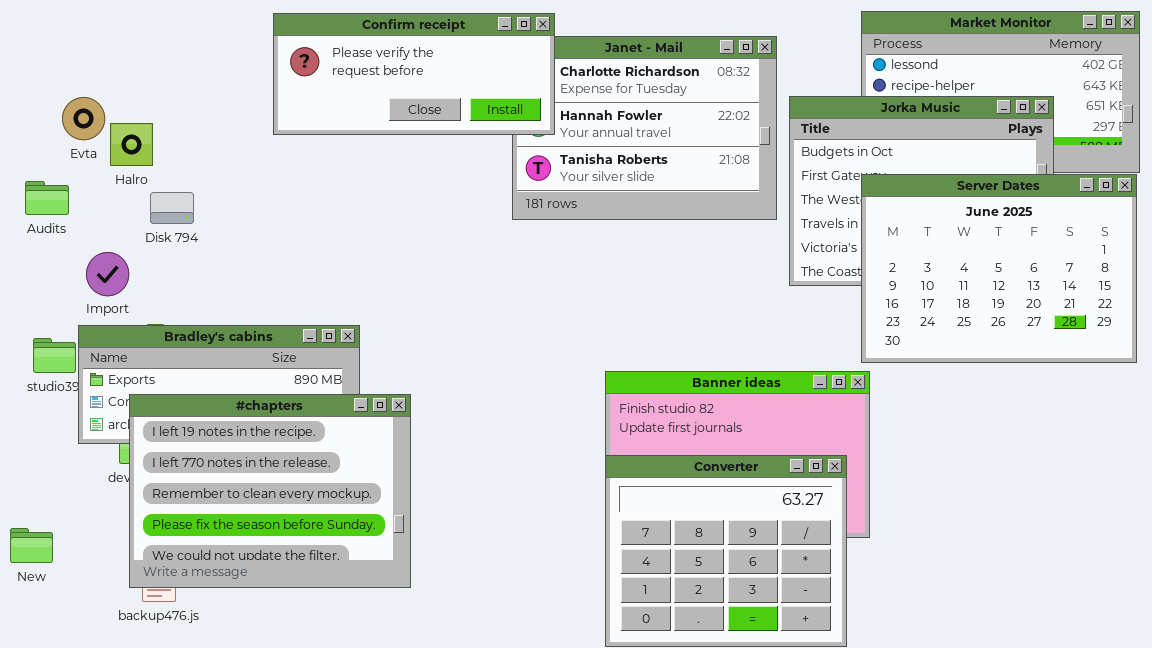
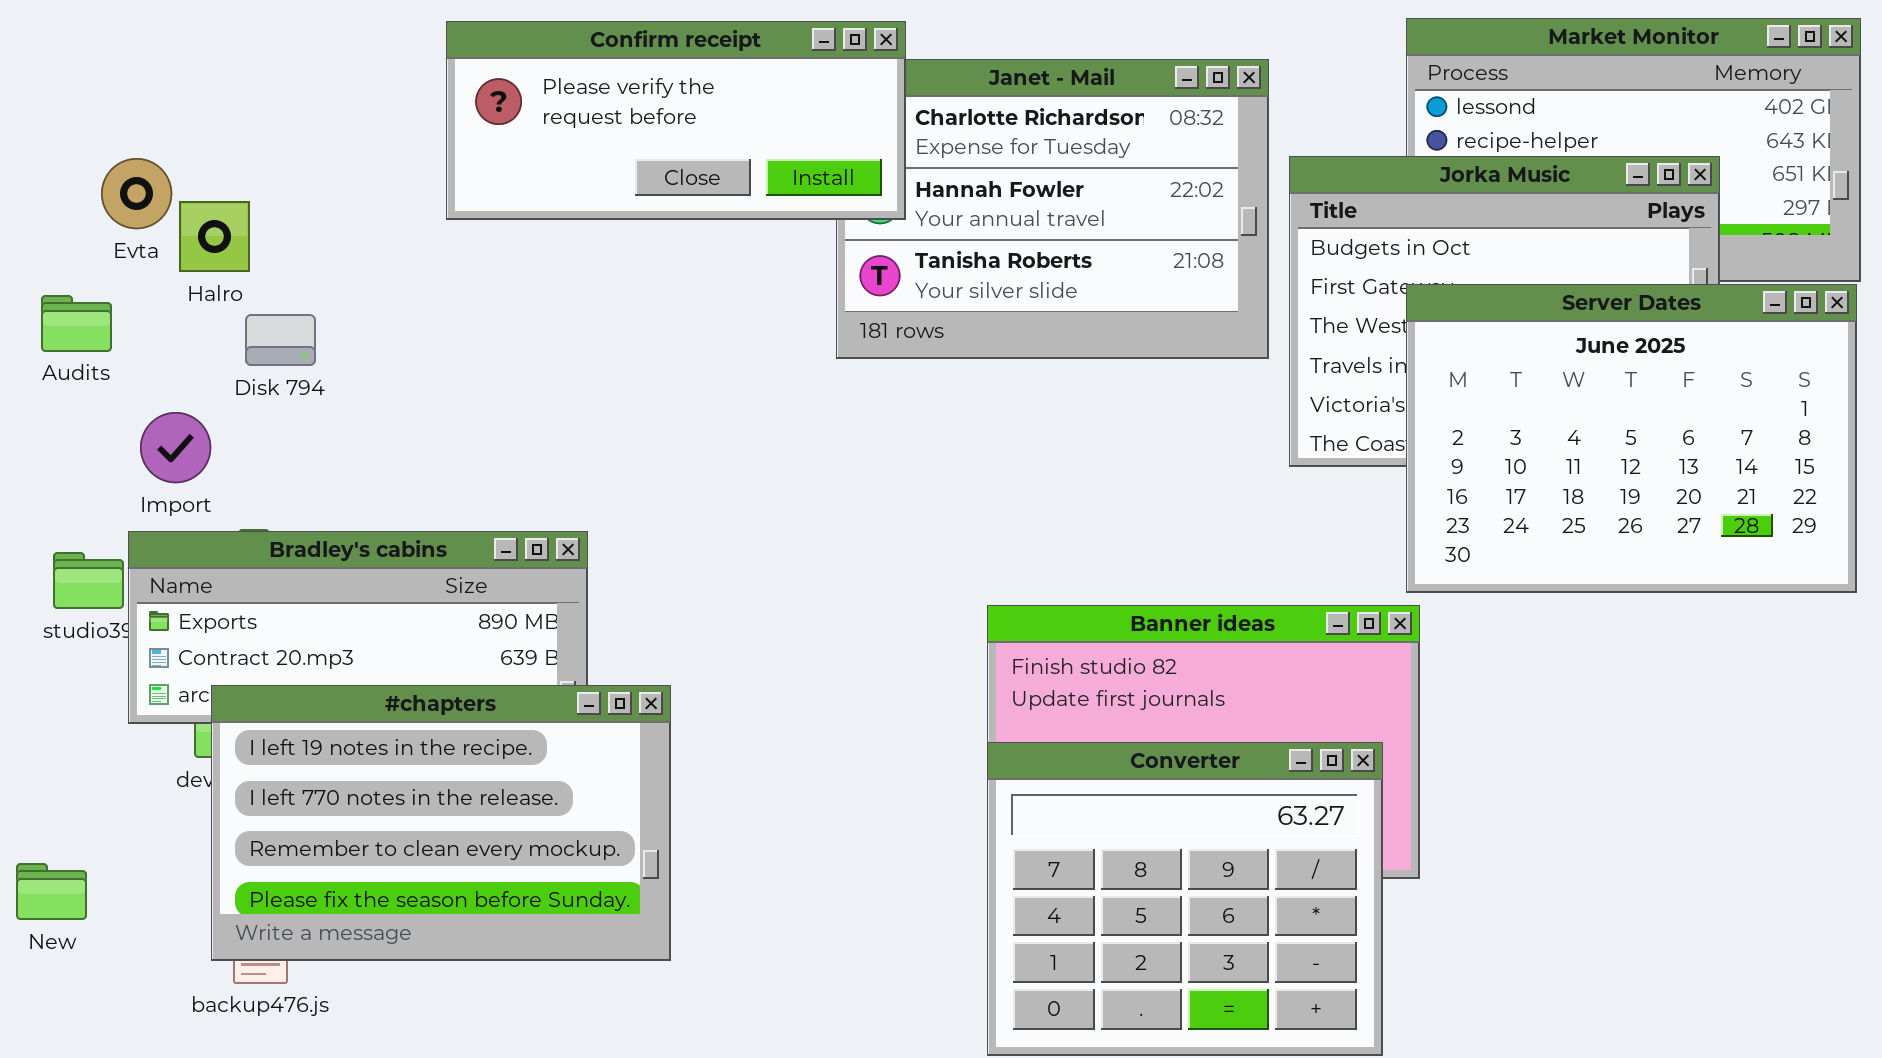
#chapters: [129,394,411,588] -> [211,685,671,961], resized

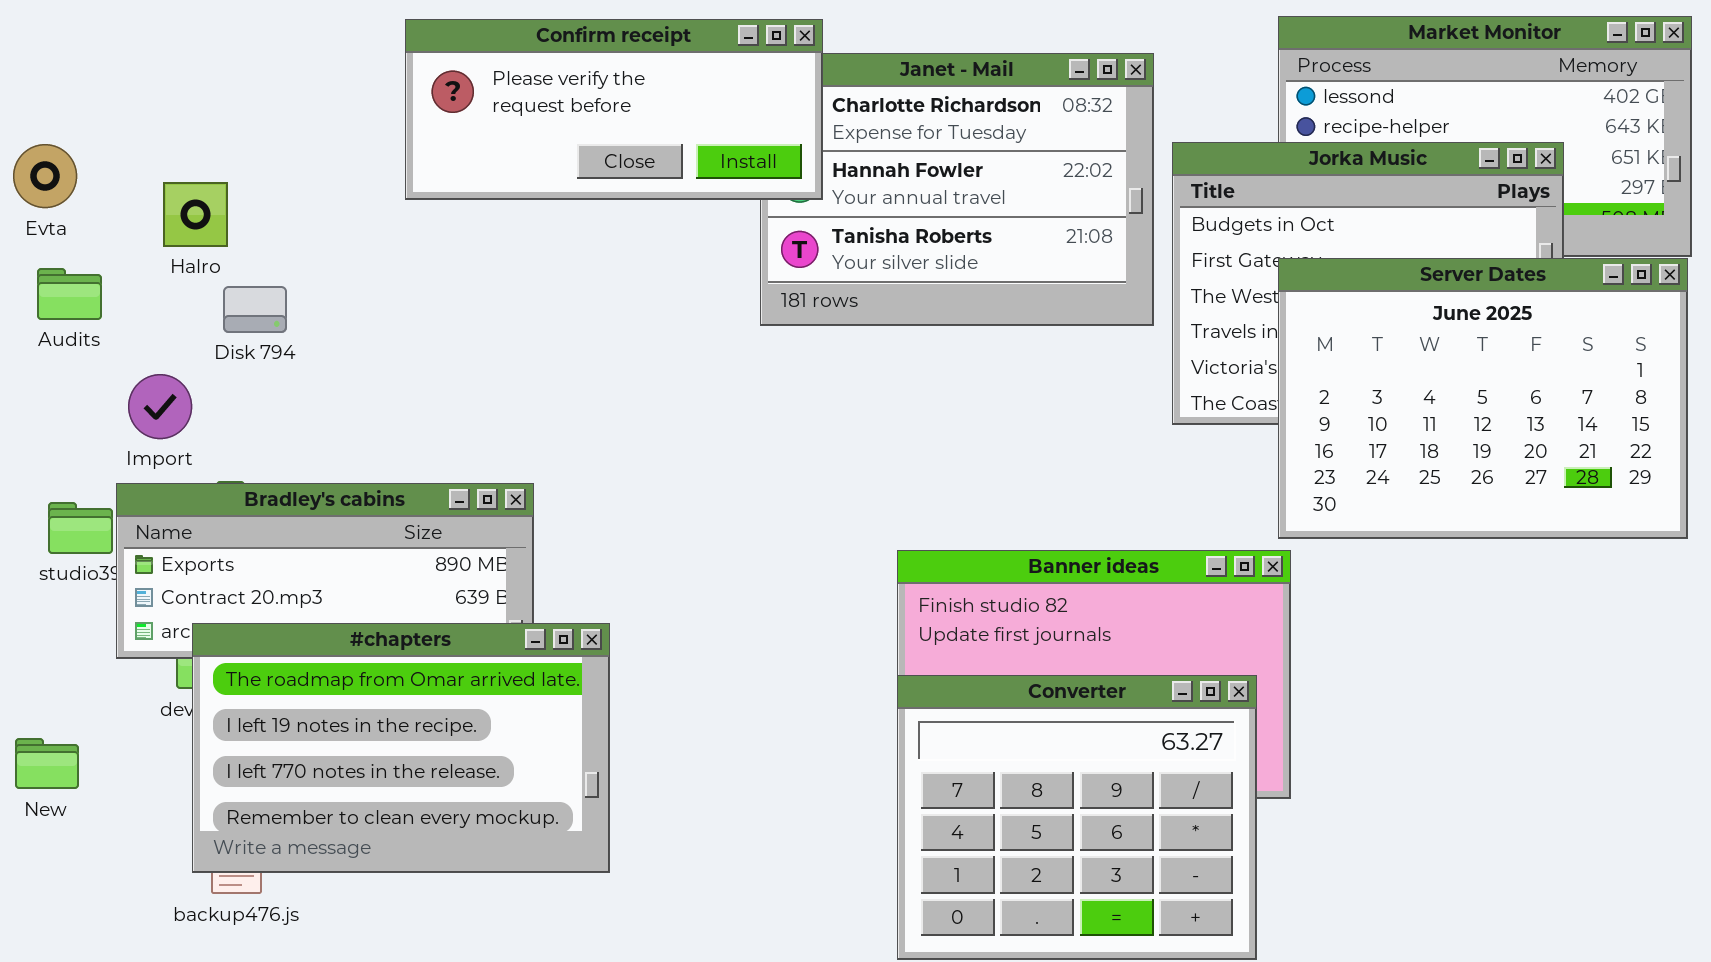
Evta: [101,158,172,229] -> [13,144,77,208], moved
#chapters: [211,685,671,961] -> [192,623,610,873], scrolled up 1 row
New: [16,863,87,920] -> [15,738,79,789], moved

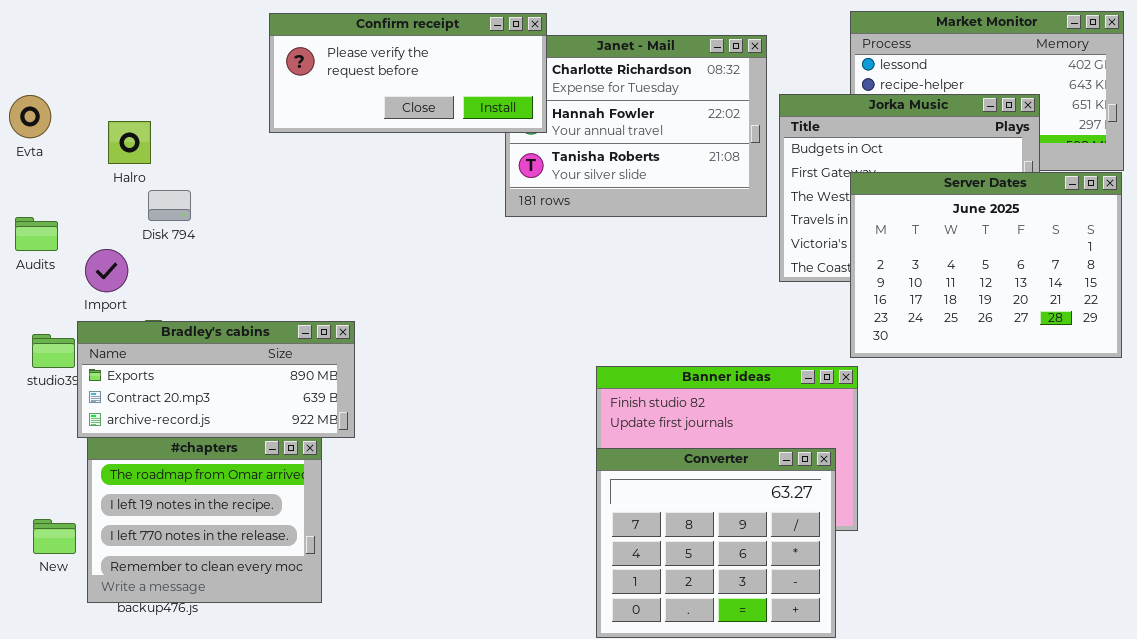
Audits: [37,268,102,320] -> [15,217,58,251], moved
#chapters: [192,623,610,873] -> [87,437,322,603], moved, resized
New: [15,738,79,789] -> [33,519,76,554], moved

